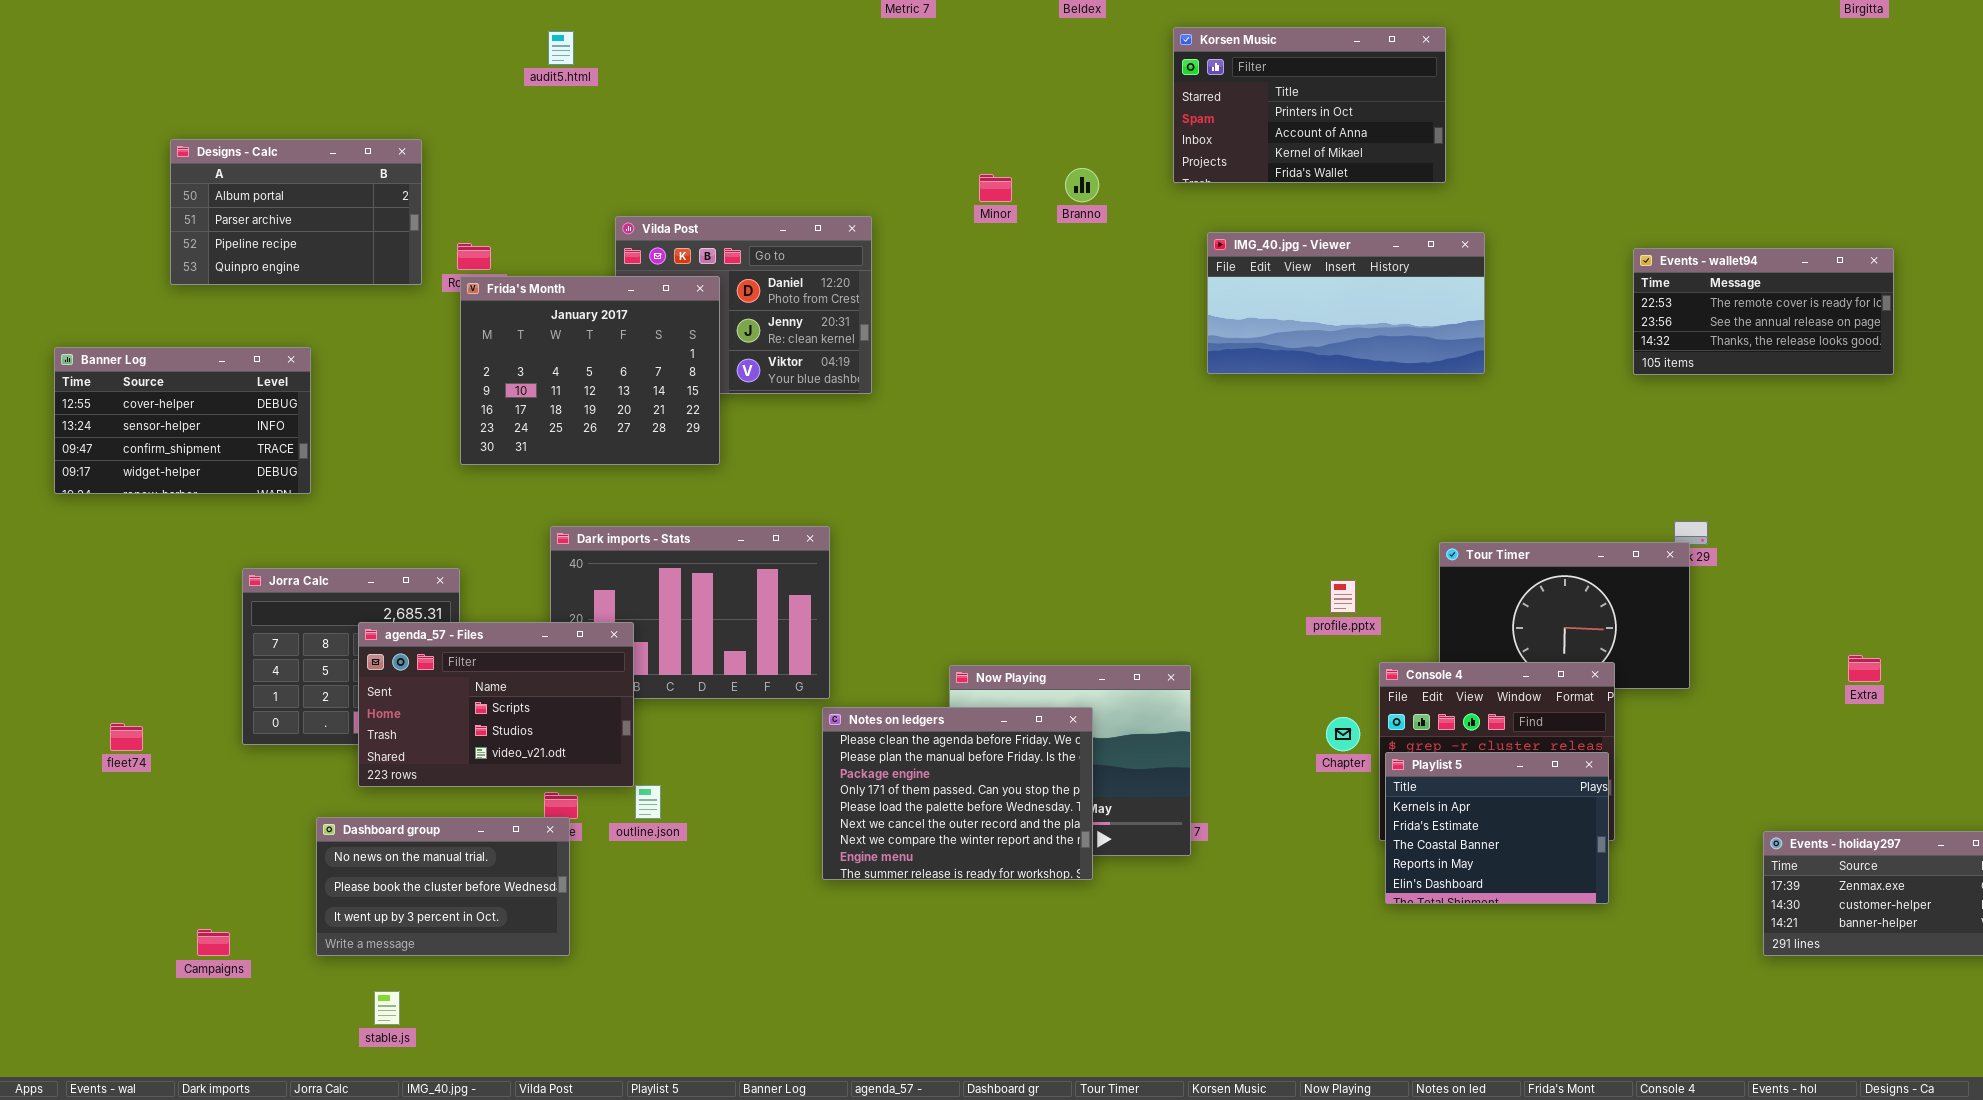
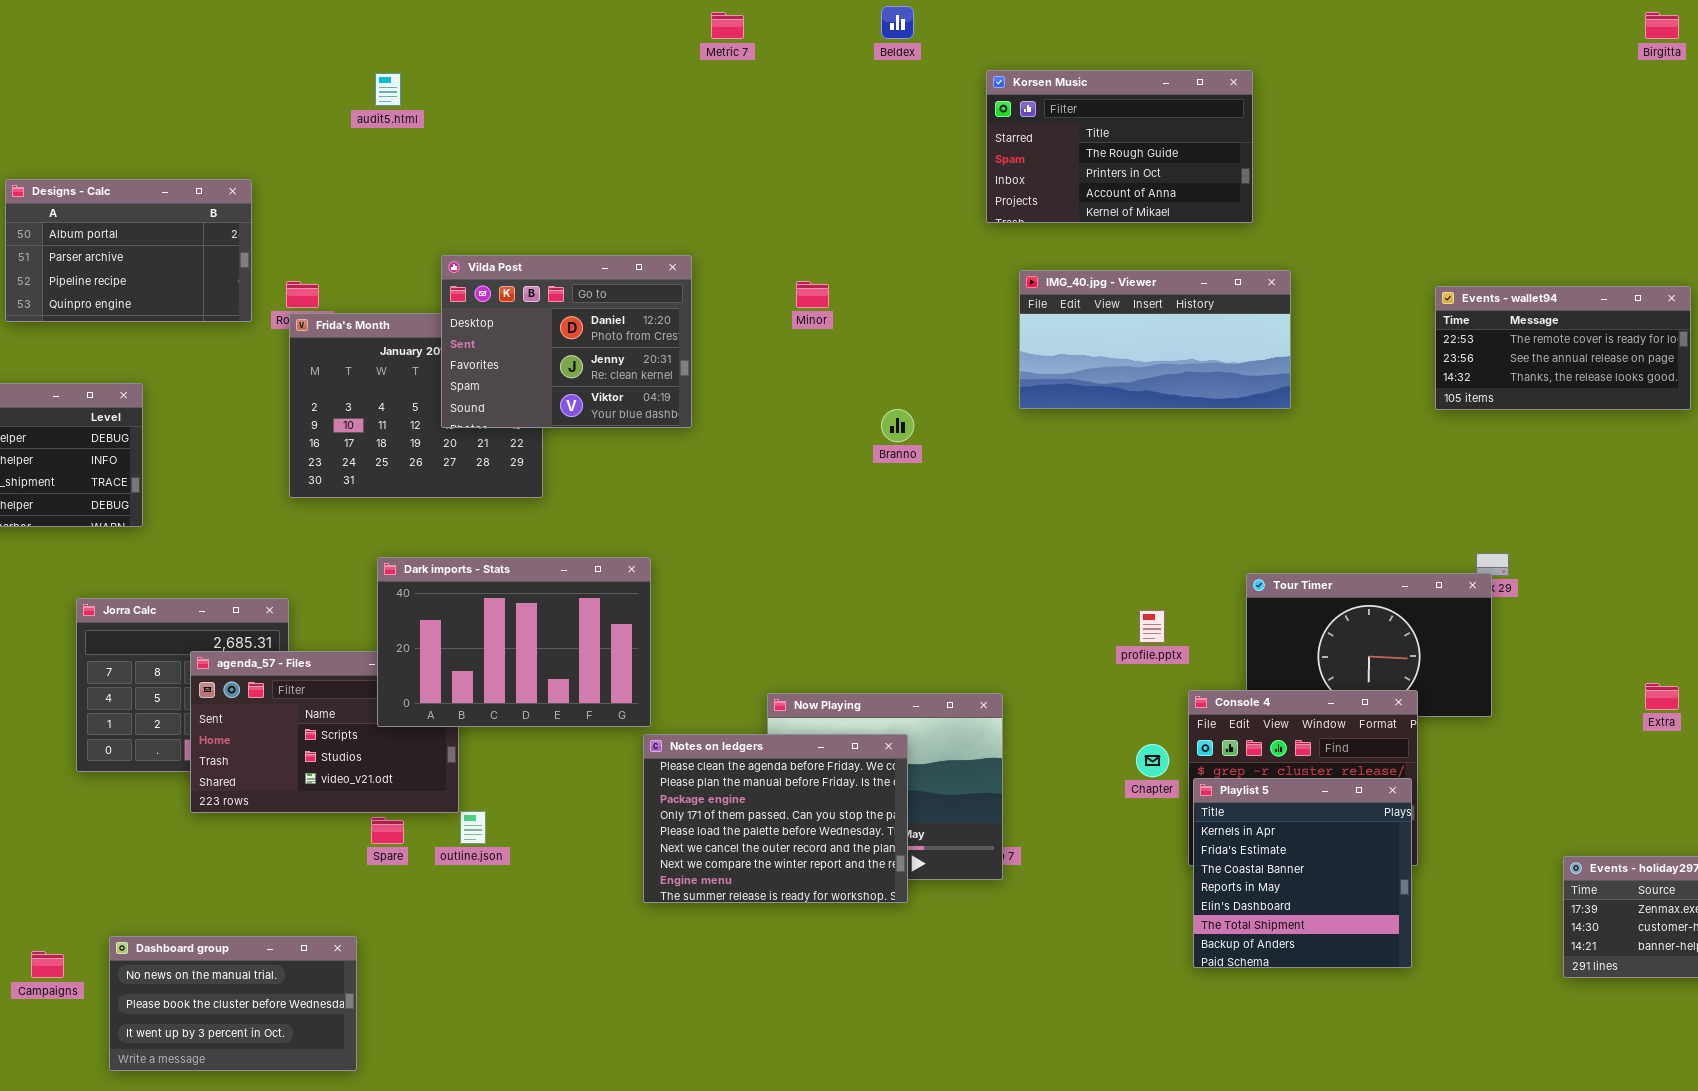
Korsen Music: [1173,27,1446,183] -> [986,70,1253,223], scrolled up 1 row
Branno: [1065,168,1099,202] -> [881,409,914,442], moved
Minor: [979,174,1012,202] -> [796,281,829,308], moved
Vilda Post: [615,216,872,394] -> [441,255,692,428], raised
Dark imports - Stats: [550,526,830,699] -> [377,557,651,727], raised
Playlist 5: [1385,752,1609,904] -> [1193,778,1412,968], resized
Dashboard group: [316,817,570,956] -> [109,936,357,1071], moved

